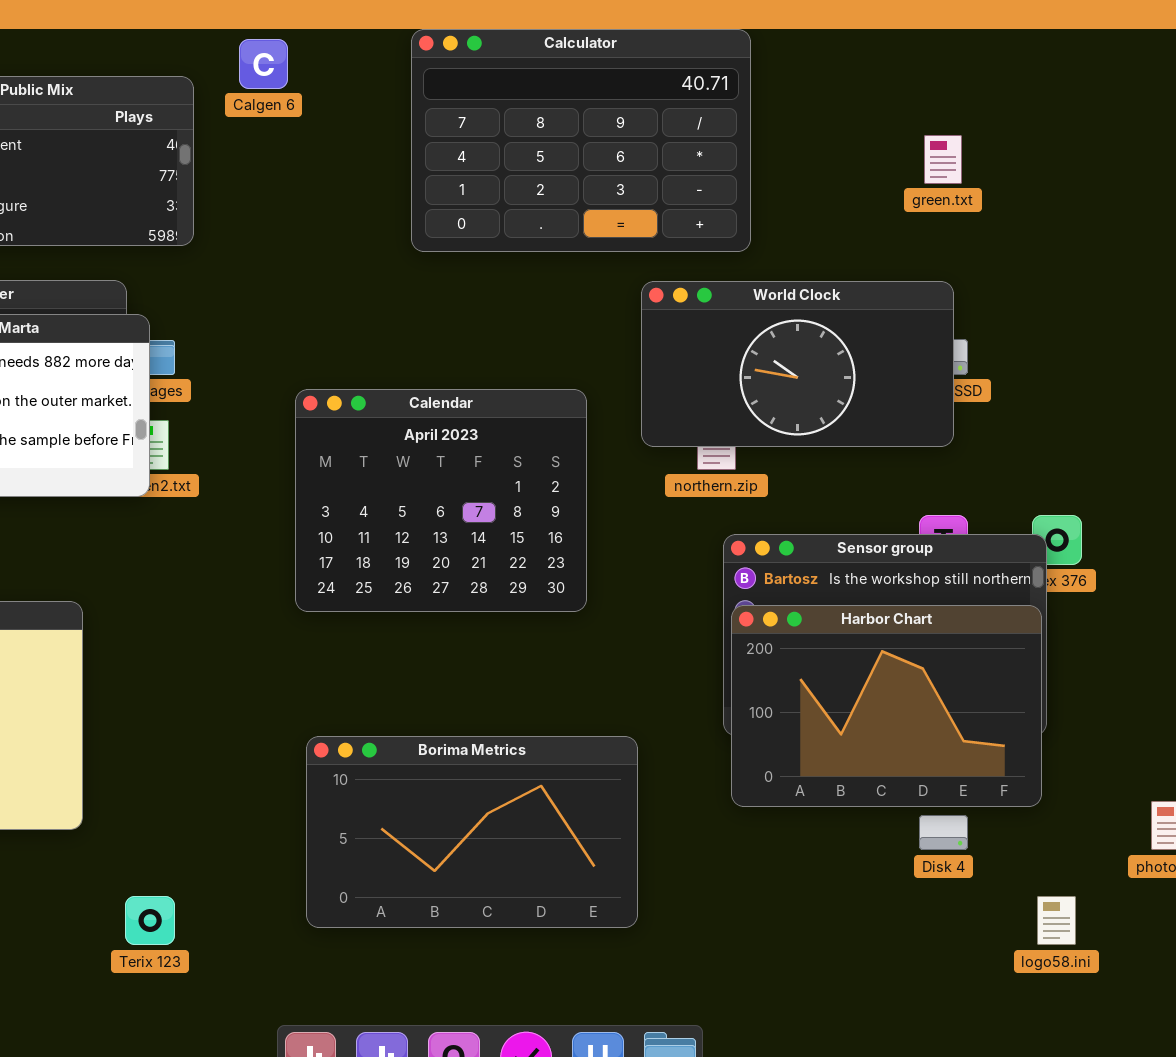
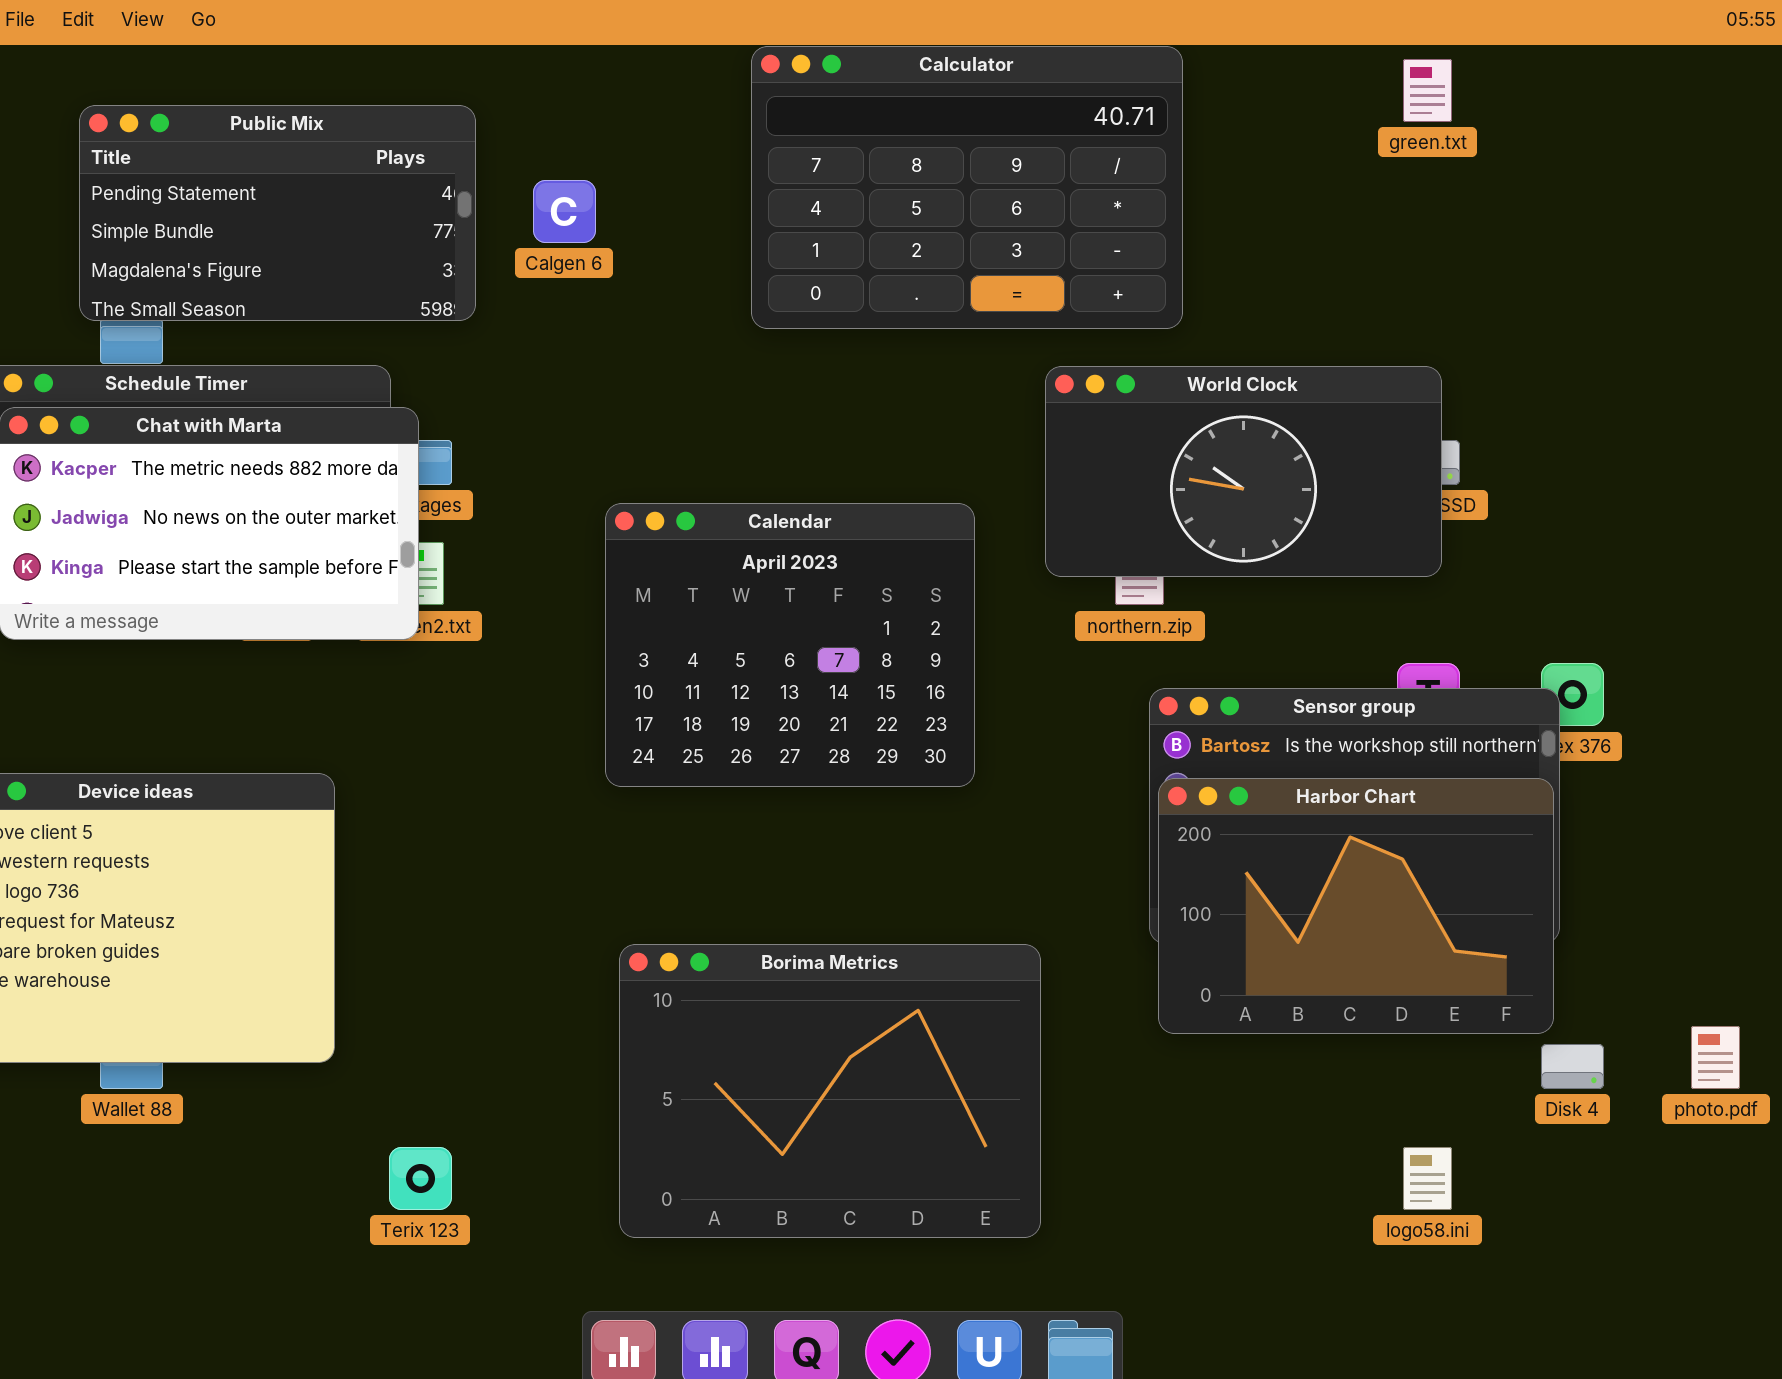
Calgen 6: [239,39,288,89] -> [533,180,596,243], moved
green.txt: [924,135,962,184] -> [1403,59,1452,122], moved
Borima Metrics: [306,736,638,928] -> [619,944,1041,1238], resized
Disk 4: [919,815,968,850] -> [1541,1044,1604,1089], moved
logo58.ini: [1037,896,1076,945] -> [1403,1147,1452,1210], moved

